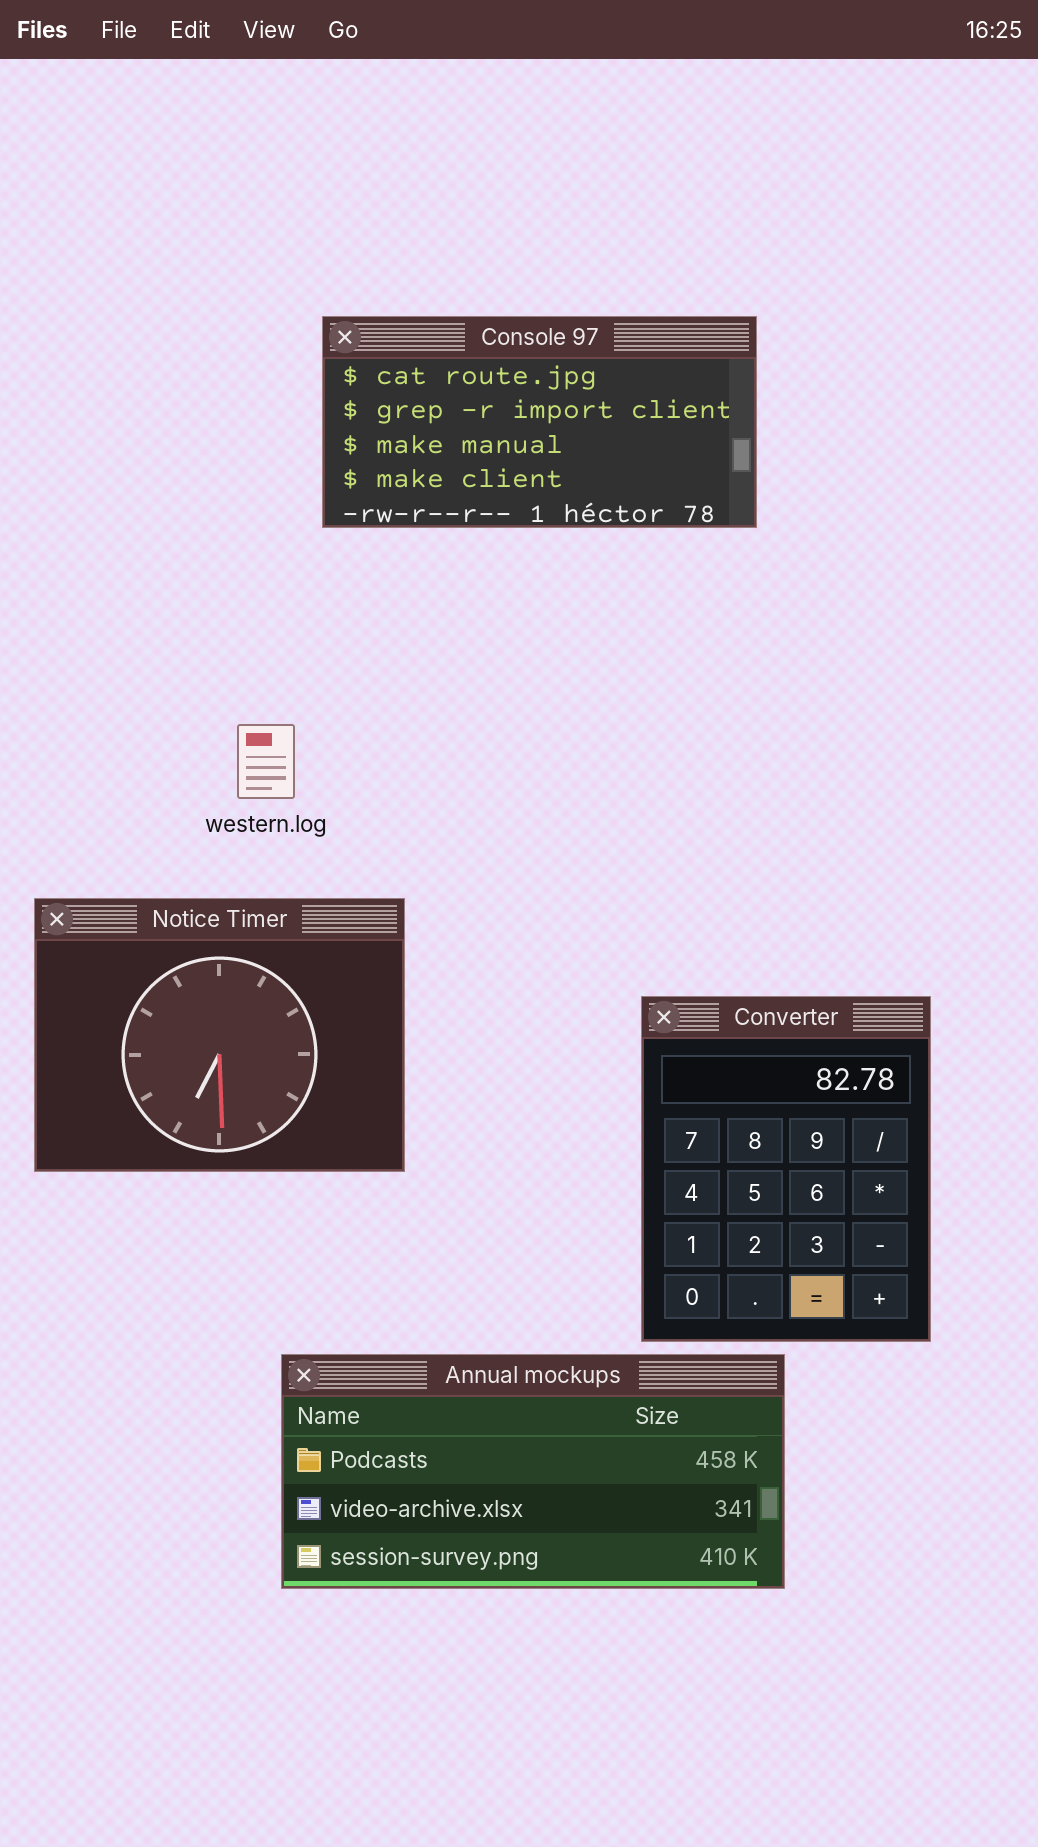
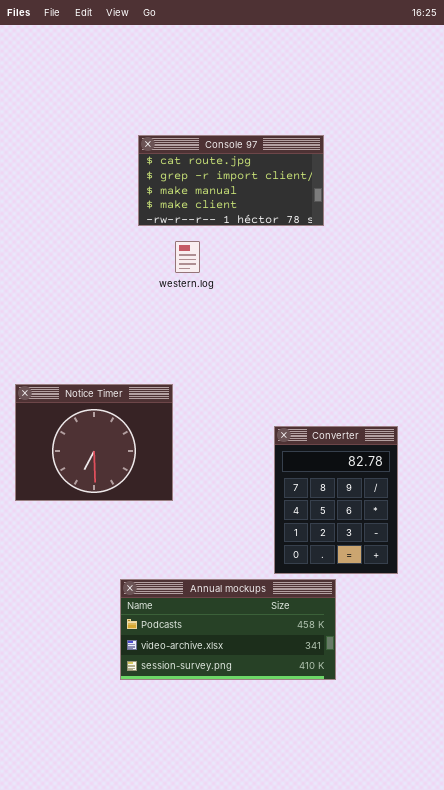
western.log: [237,724,295,799] -> [175,241,200,273], moved

